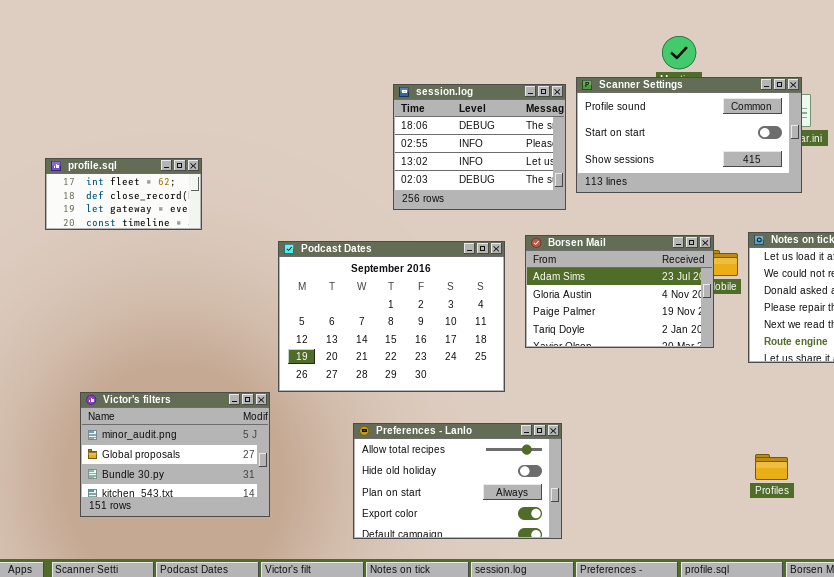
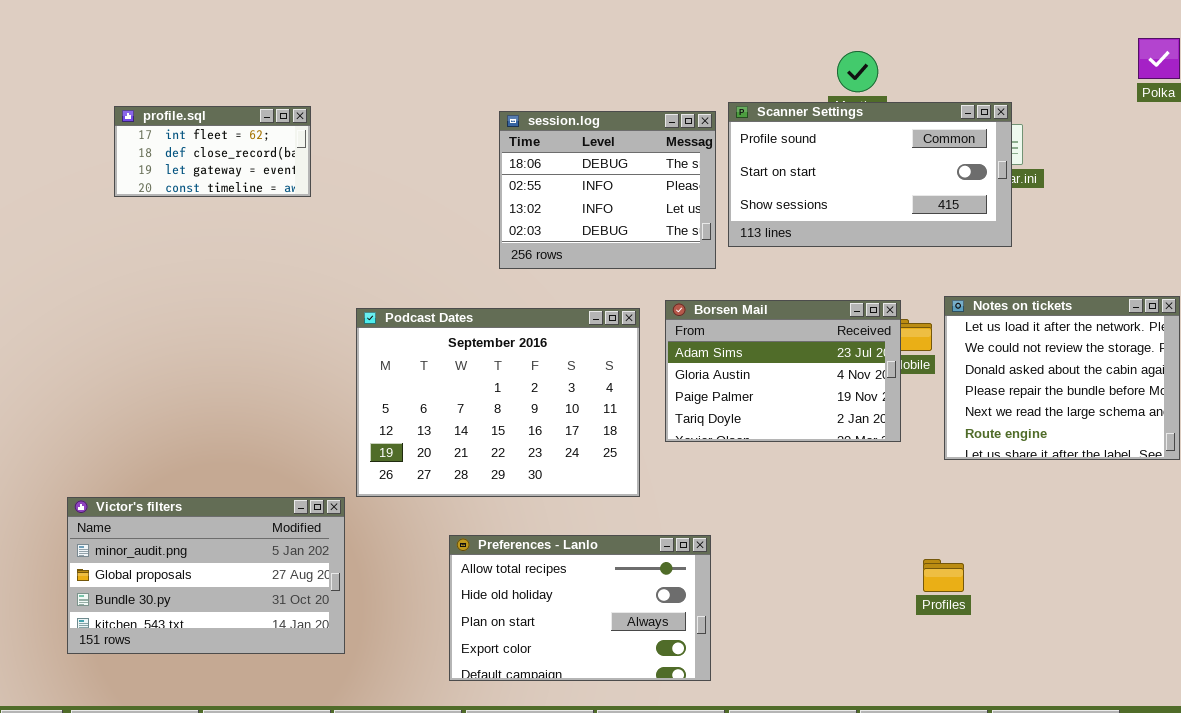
profile.sql: [45,158,202,230] -> [114,106,311,197], moved
Victor's filters: [80,392,270,517] -> [67,497,345,654], resized
Profiles: [755,454,788,480] -> [923,559,964,592], moved

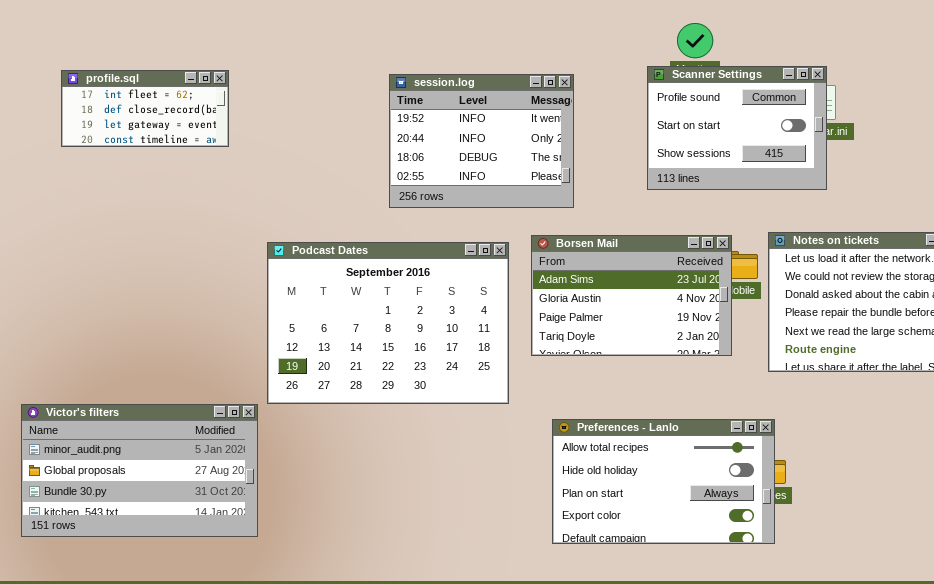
Scanner Settings: [728,102,1012,247] -> [647,66,827,190], resized
session.log: [499,111,716,269] -> [389,74,574,208], scrolled up 2 rows
Preferences - Lanlo: [449,535,711,681] -> [552,419,775,544], moved

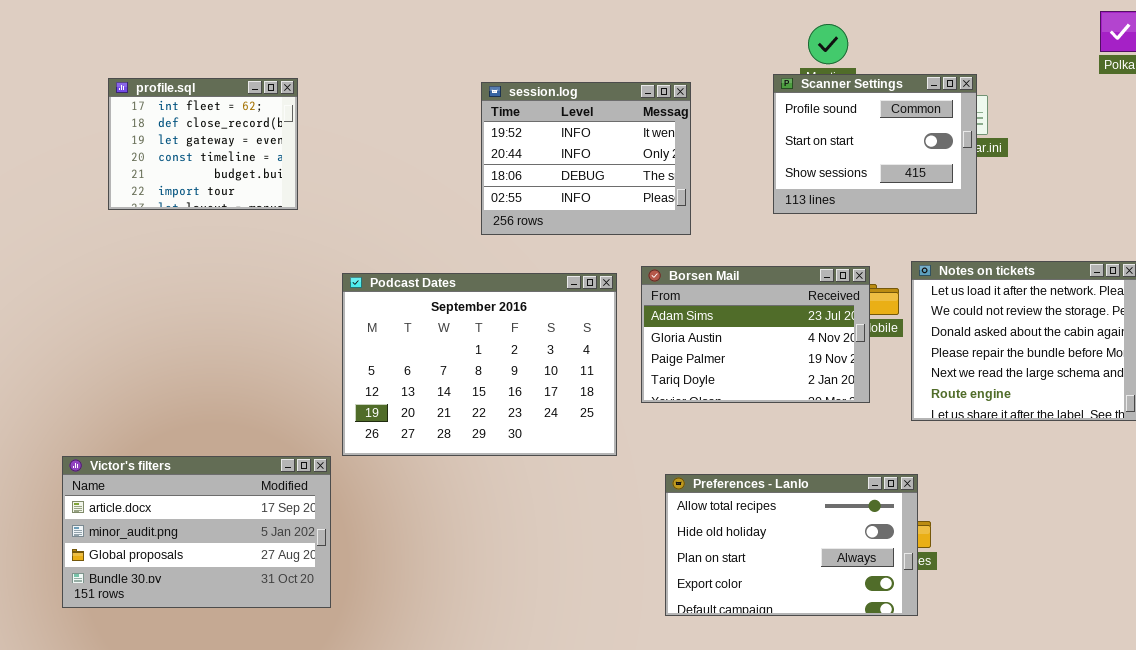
profile.sql: [61,70,229,147] -> [108,78,298,210], resized
Victor's filters: [21,404,258,537] -> [62,456,331,608], scrolled up 1 row

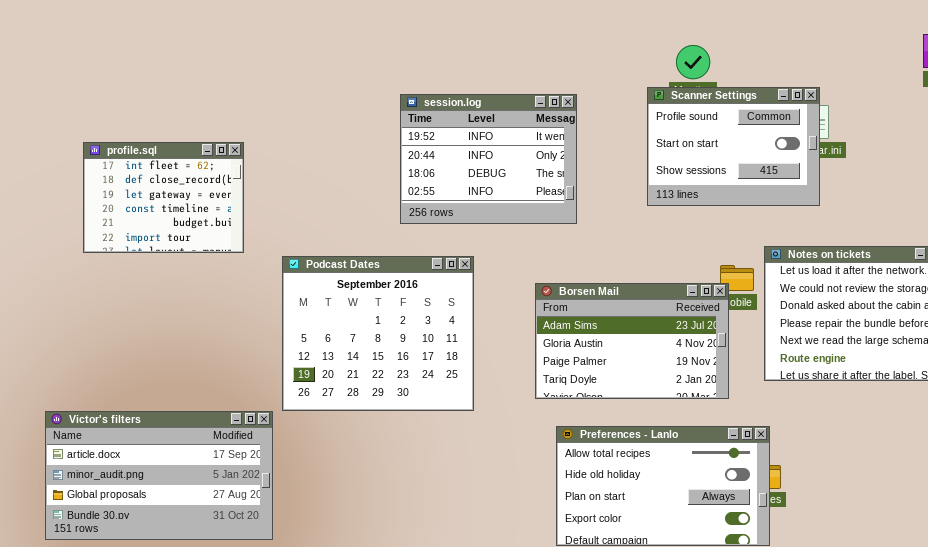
profile.sql: [108,78,298,210] -> [83,142,244,253], moved
Borsen Mail: [641,266,870,403] -> [535,283,729,399], moved
Podcast Dates: [342,273,617,456] -> [282,256,474,411], resized

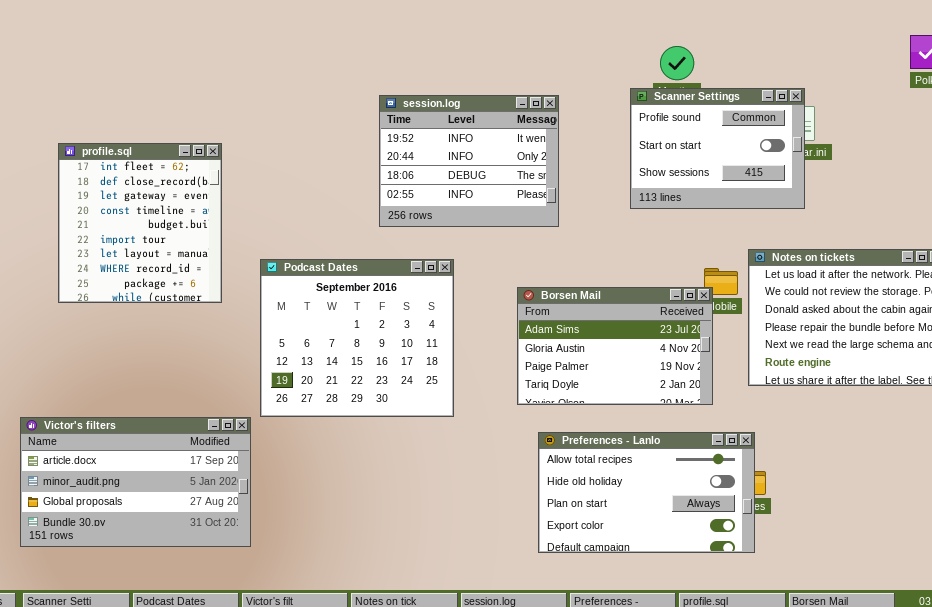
profile.sql: [83,142,244,253] -> [58,143,222,303], resized

